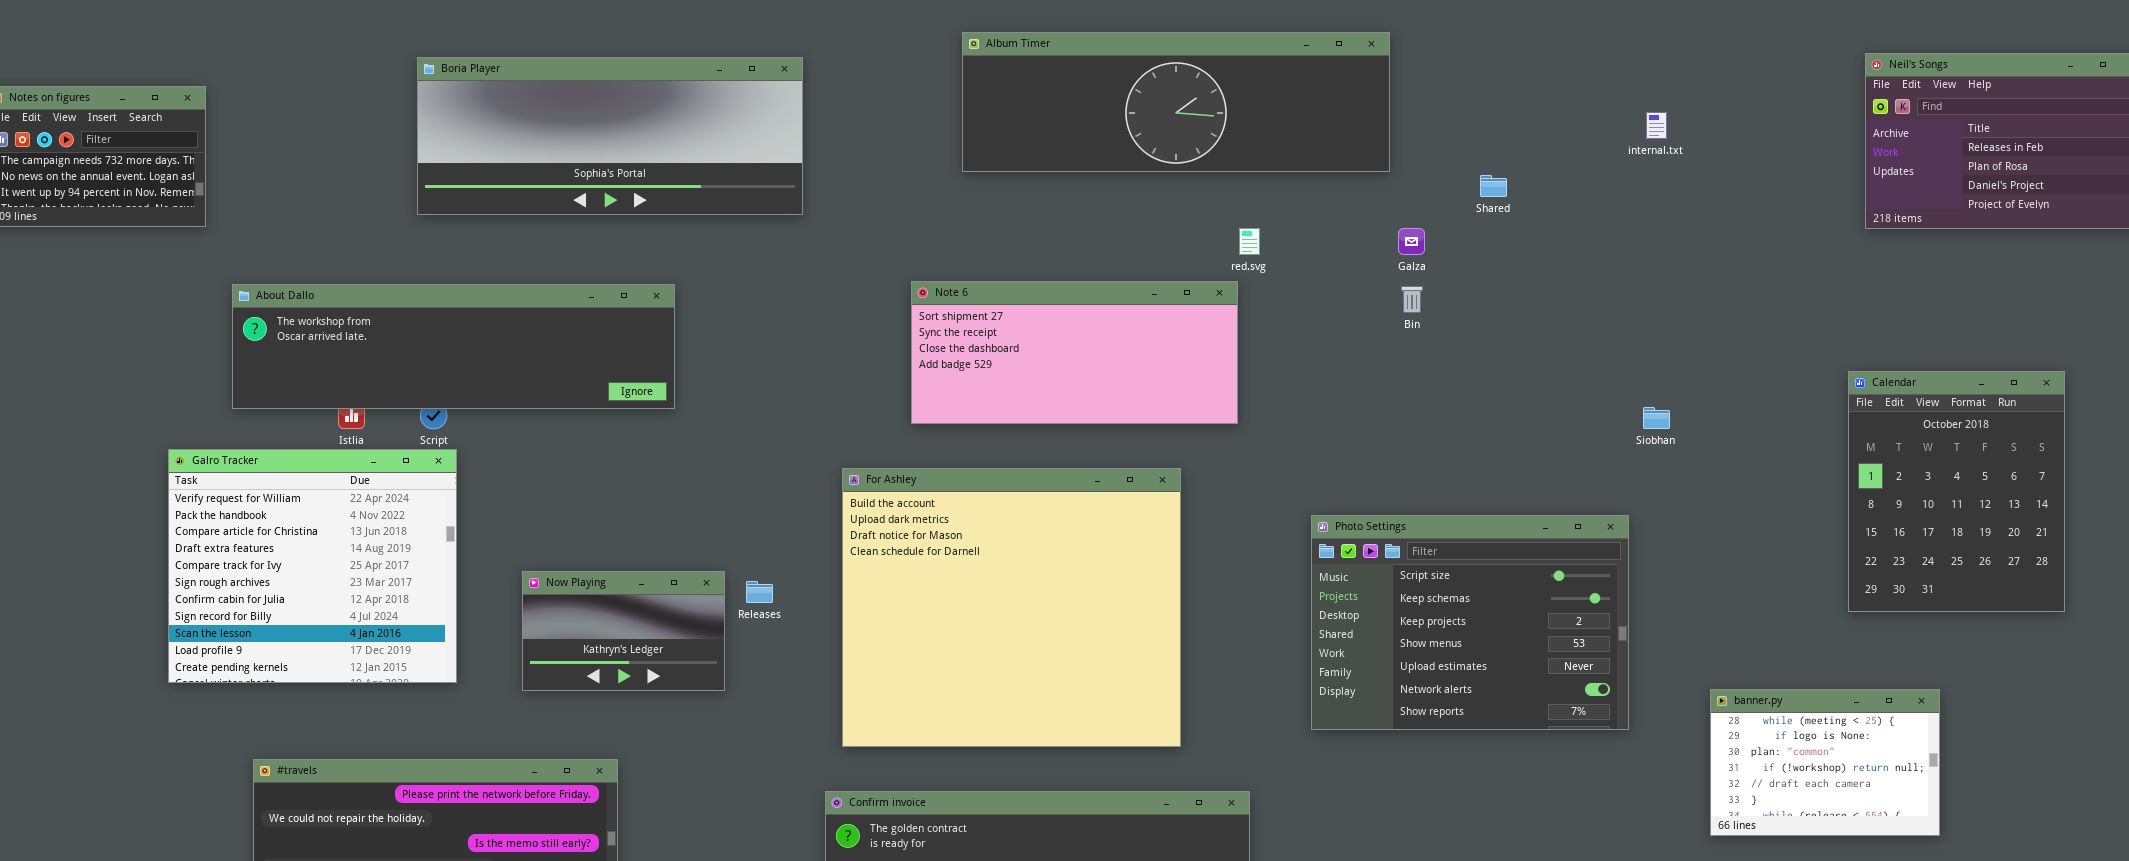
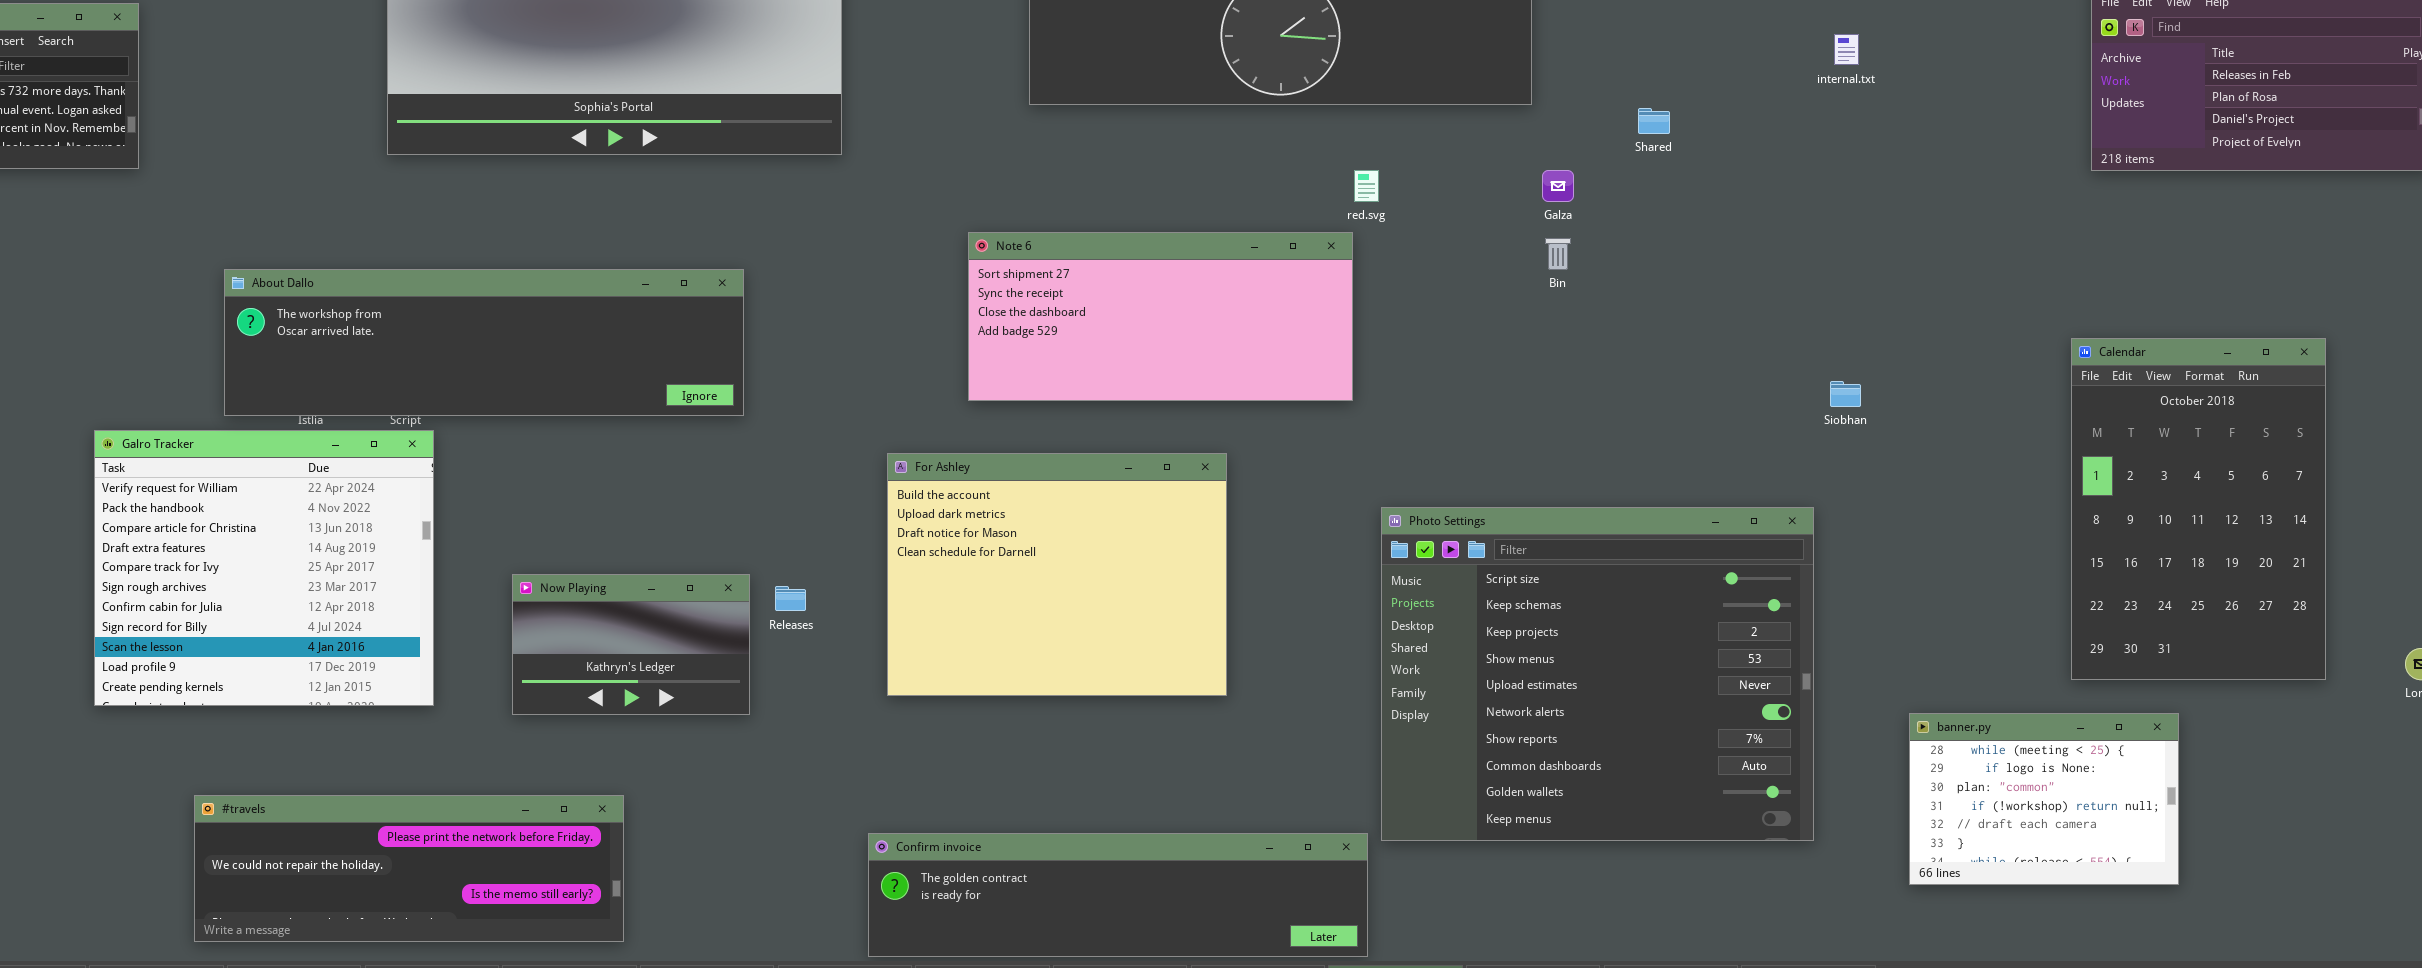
About Dallo: [232,284,675,409] -> [224,269,744,416], moved
Calendar: [1848,371,2065,612] -> [2071,338,2326,680], resized
For Ashley: [842,468,1181,747] -> [887,453,1227,696], resized
Photo Settings: [1311,515,1629,730] -> [1381,507,1814,841], resized

